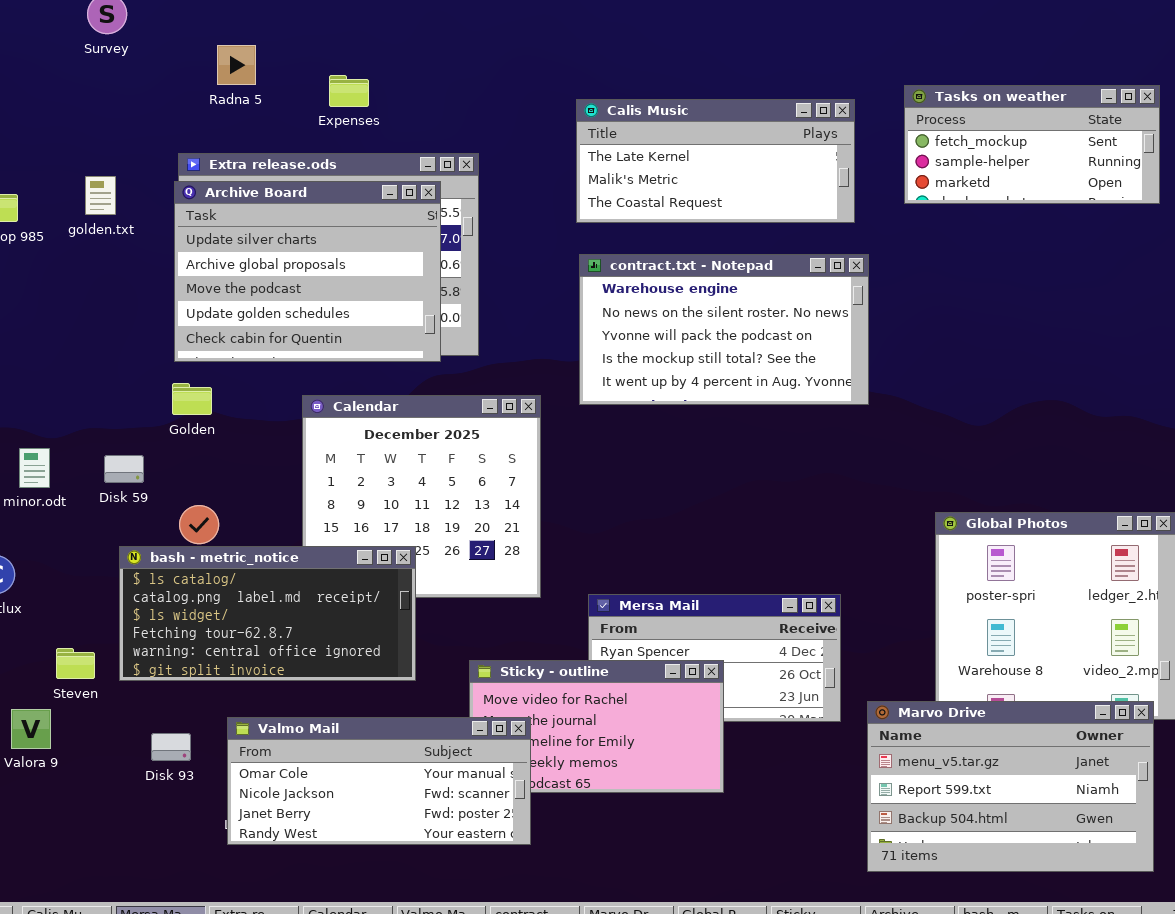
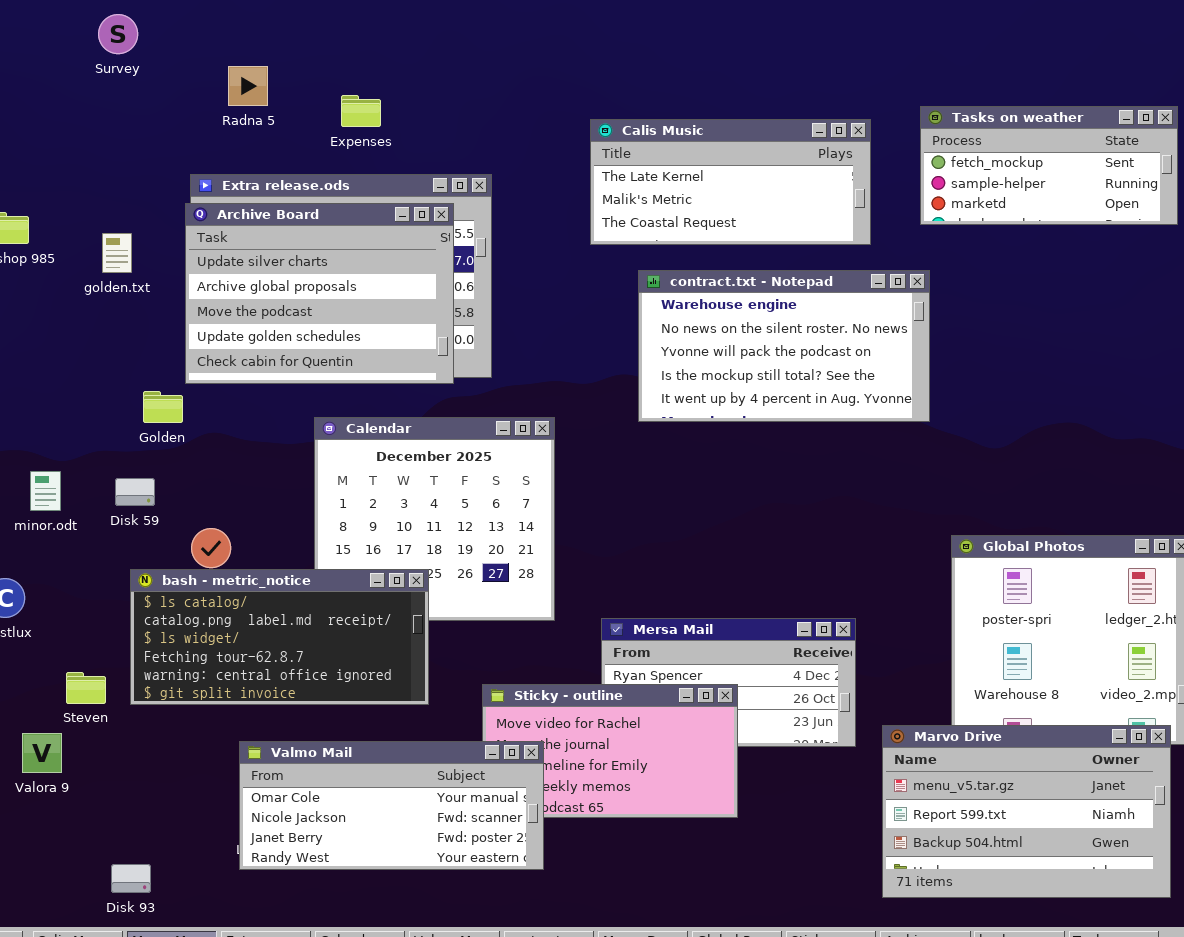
golden.txt: [85,176,116,215] -> [102,233,132,273], moved
contract.txt - Notepad: [579,254,869,405] -> [638,270,930,422], moved
Golden: [172,383,212,415] -> [143,391,183,423], moved
Disk 93: [151,733,191,761] -> [111,864,151,893], moved

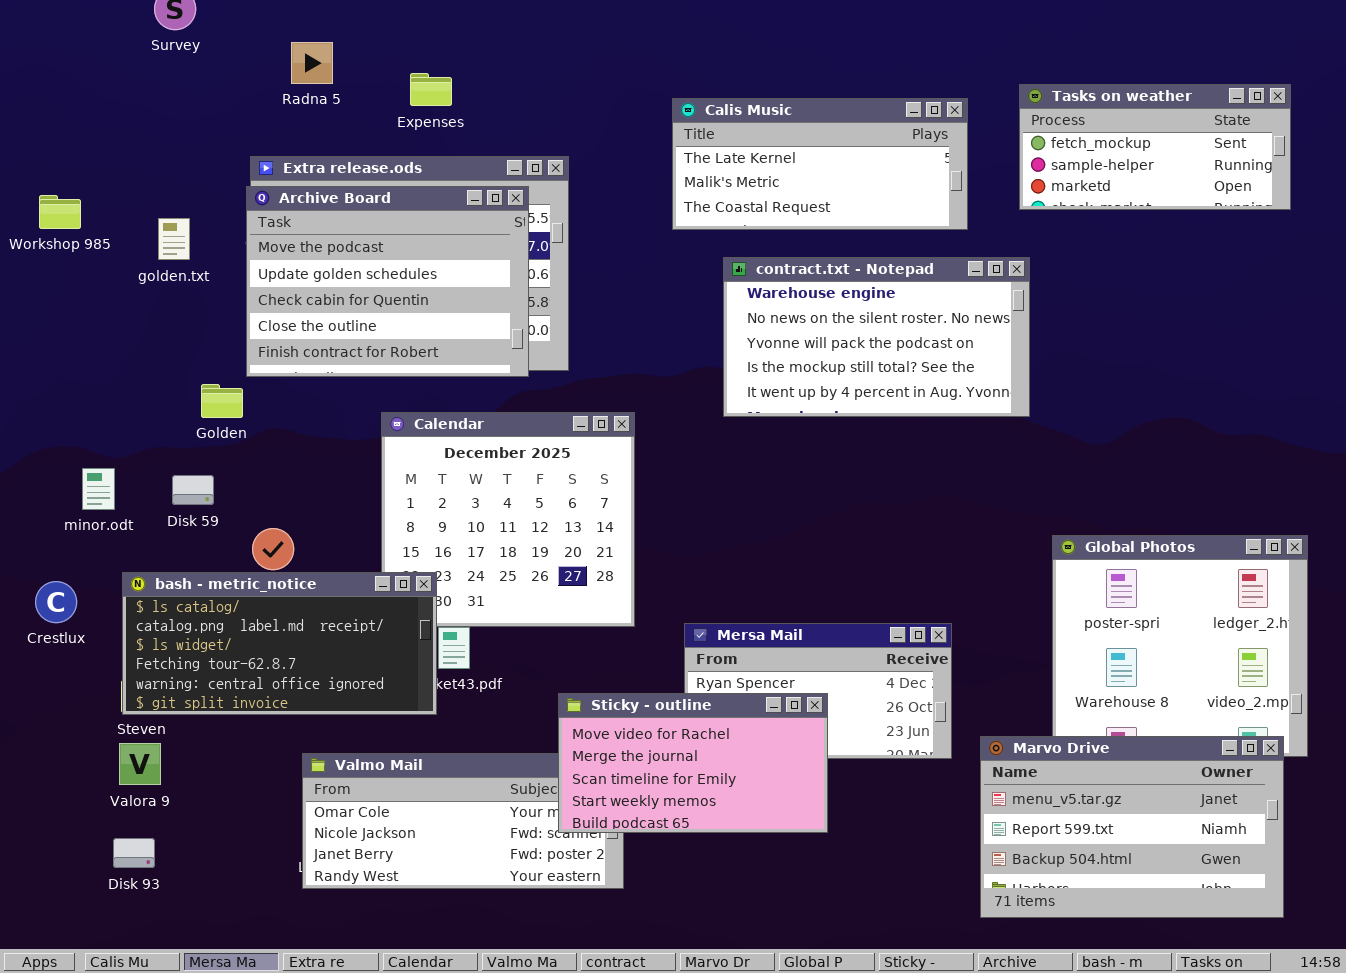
Archive Board: [185,203,454,384] -> [246,186,529,377], scrolled down 2 rows
bash - metric_notice: [130,569,429,705] -> [122,572,437,715], moved
Sticky - outline: [482,684,738,818] -> [558,693,828,833], raised
Valora 9: [22,733,62,773] -> [119,743,161,785], moved
Disk 93: [111,864,151,893] -> [113,838,155,868], moved

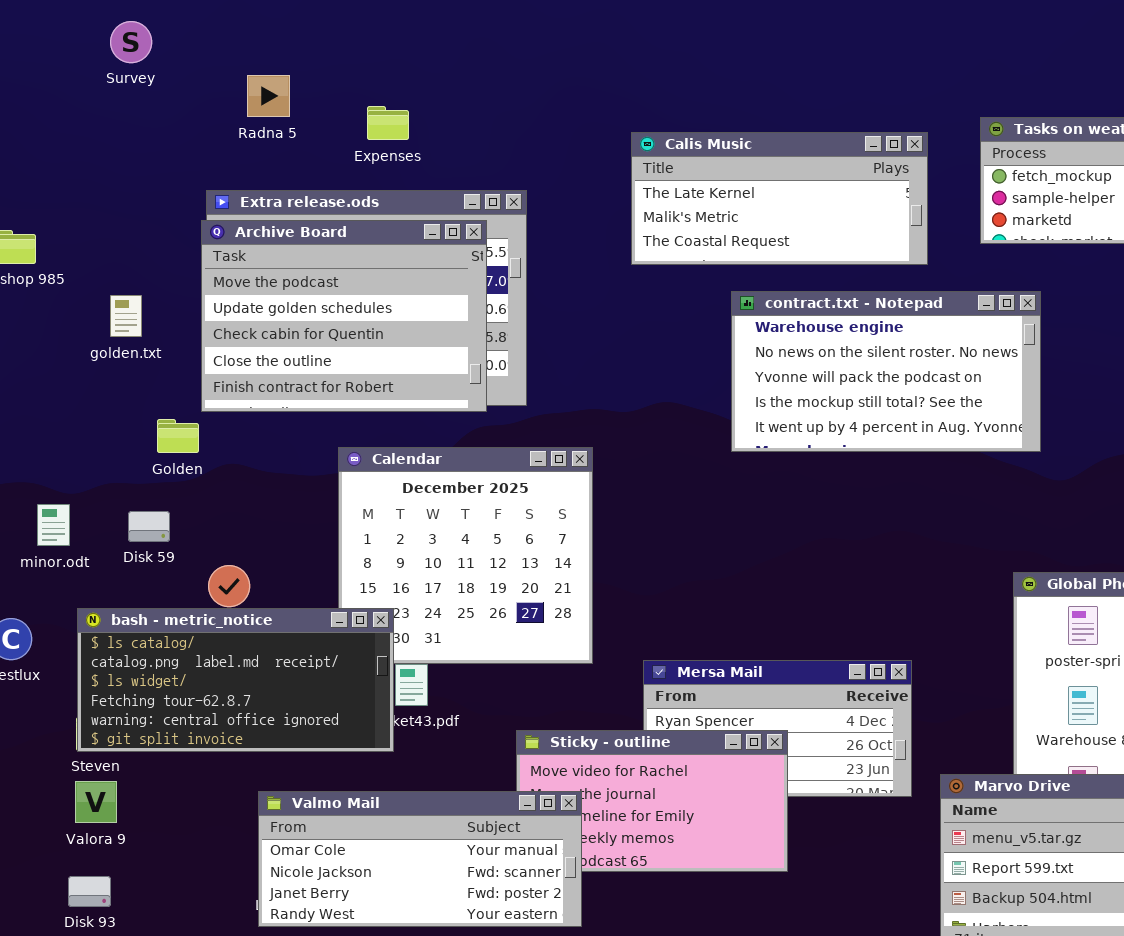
golden.txt: [158,218,190,260] -> [110,295,142,337], moved
contract.txt - Notepad: [723,257,1030,417] -> [731,291,1041,452], moved
Valmo Mail: [302,753,624,889] -> [258,791,582,927], raised

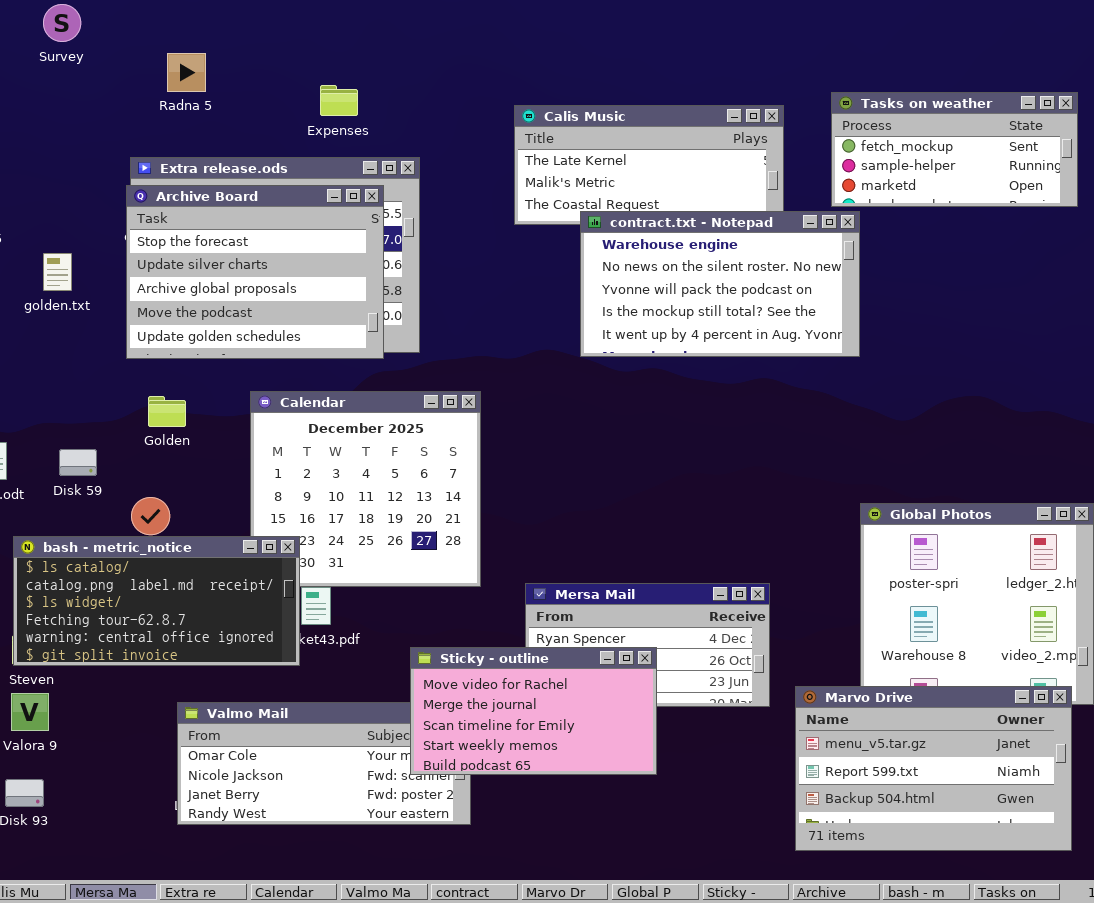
Expenses: [367,106,409,140] -> [320,85,358,116], moved
Archive Board: [201,220,487,412] -> [126,185,384,359], scrolled up 3 rows
contract.txt - Notepad: [731,291,1041,452] -> [580,211,860,357], moved
Golden: [157,419,199,453] -> [148,396,186,427], moved
Sticky - outline: [516,730,788,872] -> [410,647,657,775], raised

